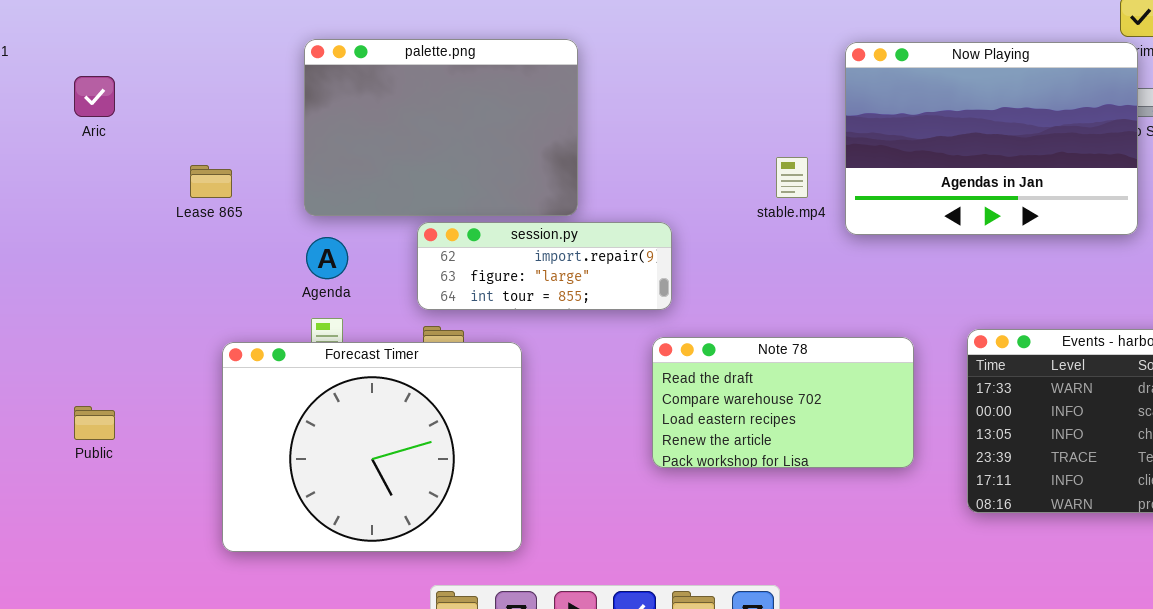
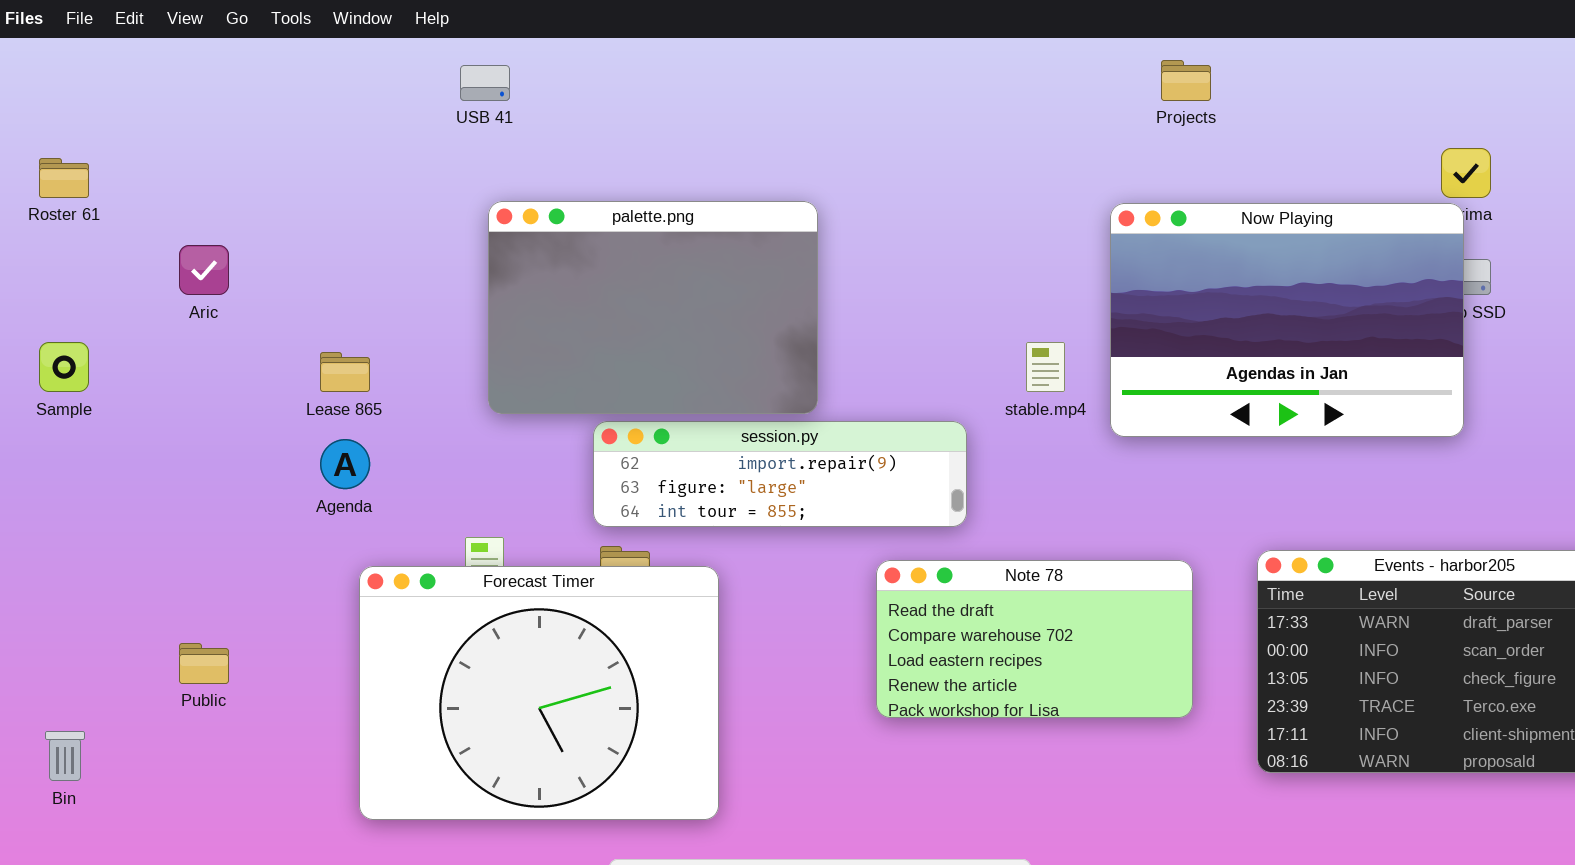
palette.png: [304,39,578,216] -> [488,201,818,414], moved
session.py: [417,222,672,310] -> [593,421,967,527], resized
Agenda: [306,237,348,279] -> [320,439,370,489], moved

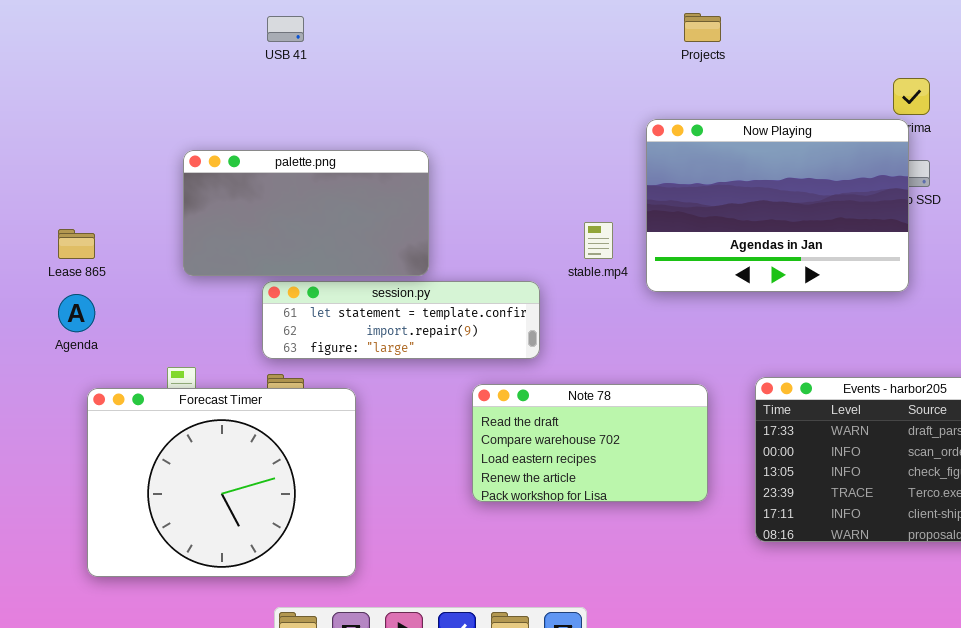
USB 41: [460,65,510,101] -> [267,16,304,42], moved
palette.png: [488,201,818,414] -> [183,150,429,276], resized
session.py: [593,421,967,527] -> [262,281,540,359], scrolled up 1 row

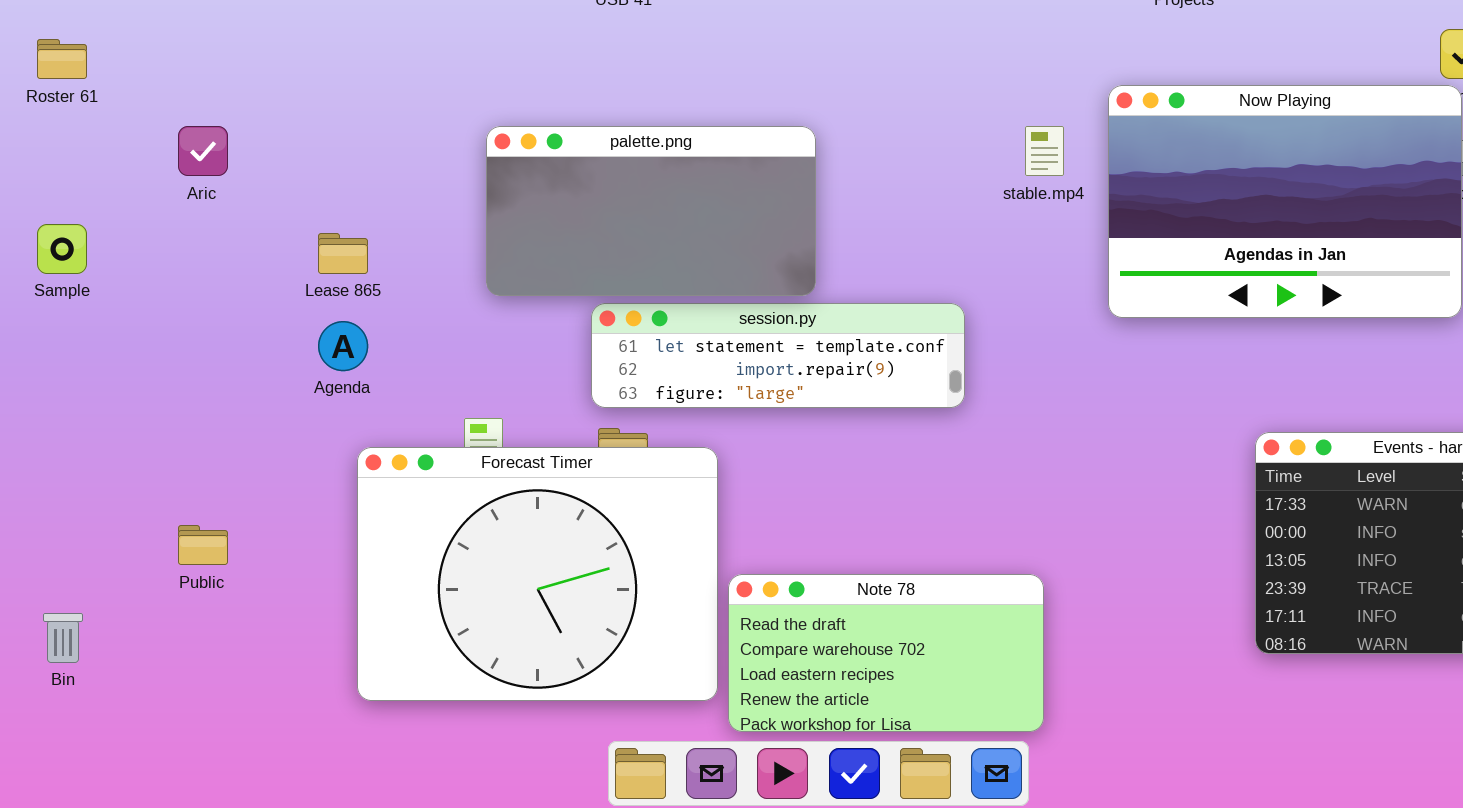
stable.mp4: [584,222,613,259] -> [1025,126,1064,176], moved
Note 78: [472,384,708,502] -> [728,574,1044,732], moved

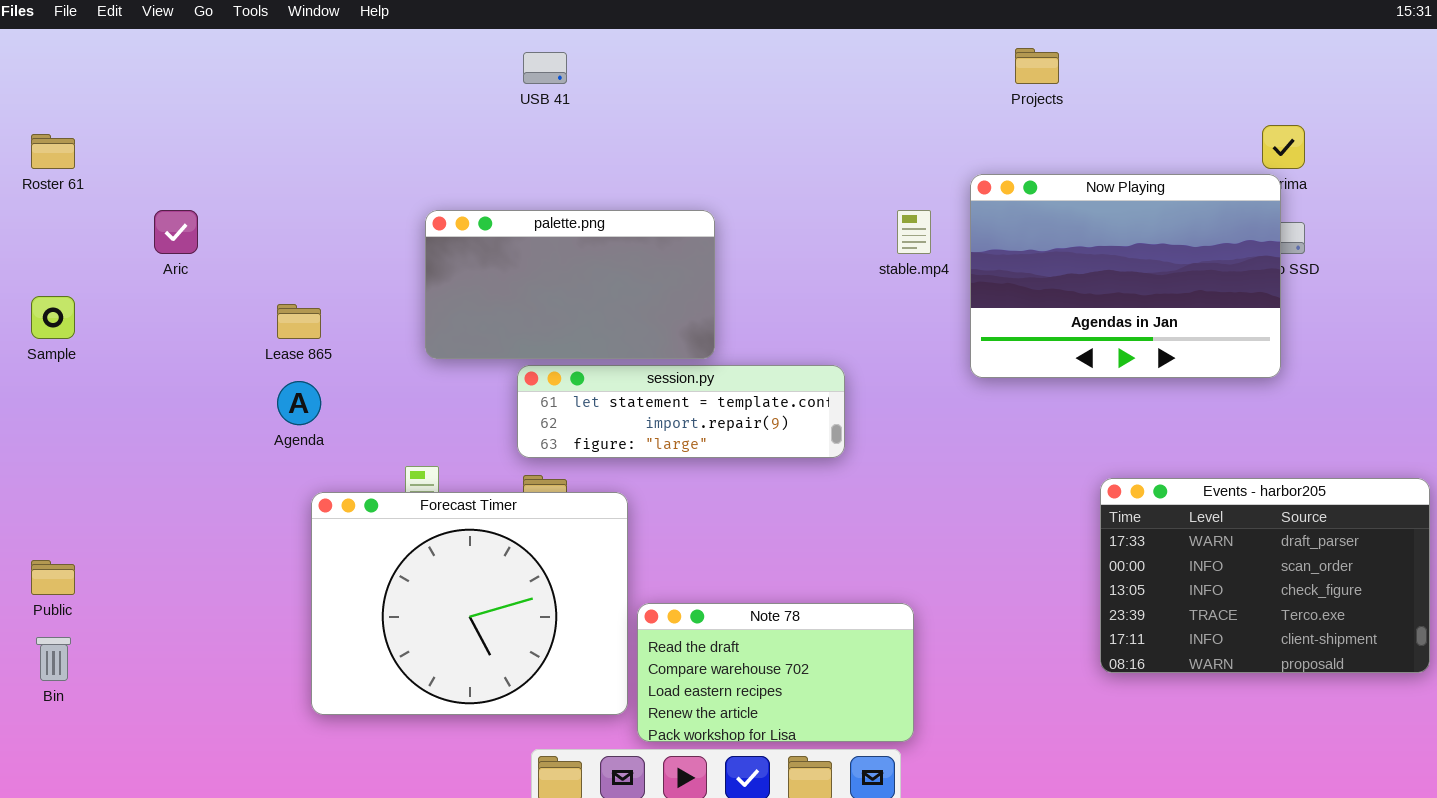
Public: [178,525,228,565] -> [31,560,75,595], moved

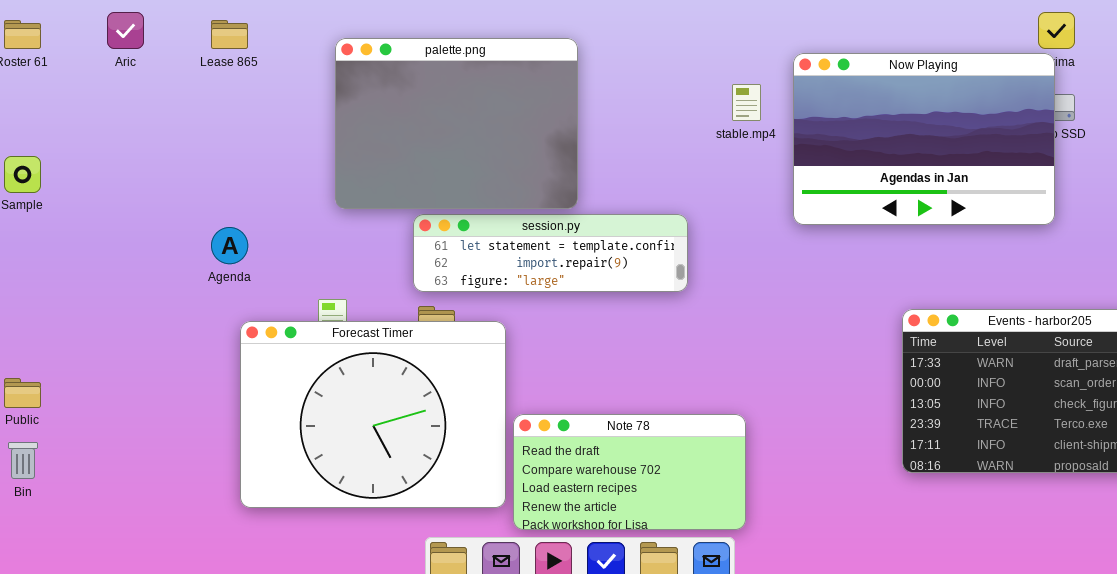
Aric: [154,210,198,254] -> [107,12,144,49], moved
palette.png: [425,210,715,359] -> [335,38,578,209], resized
Lease 865: [277,304,321,339] -> [211,20,248,49], moved

